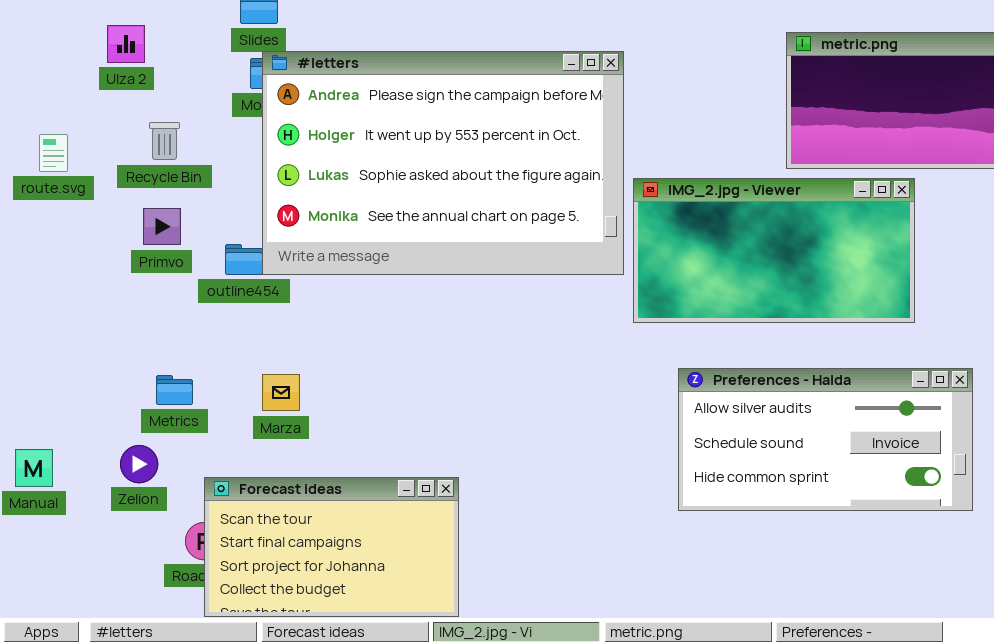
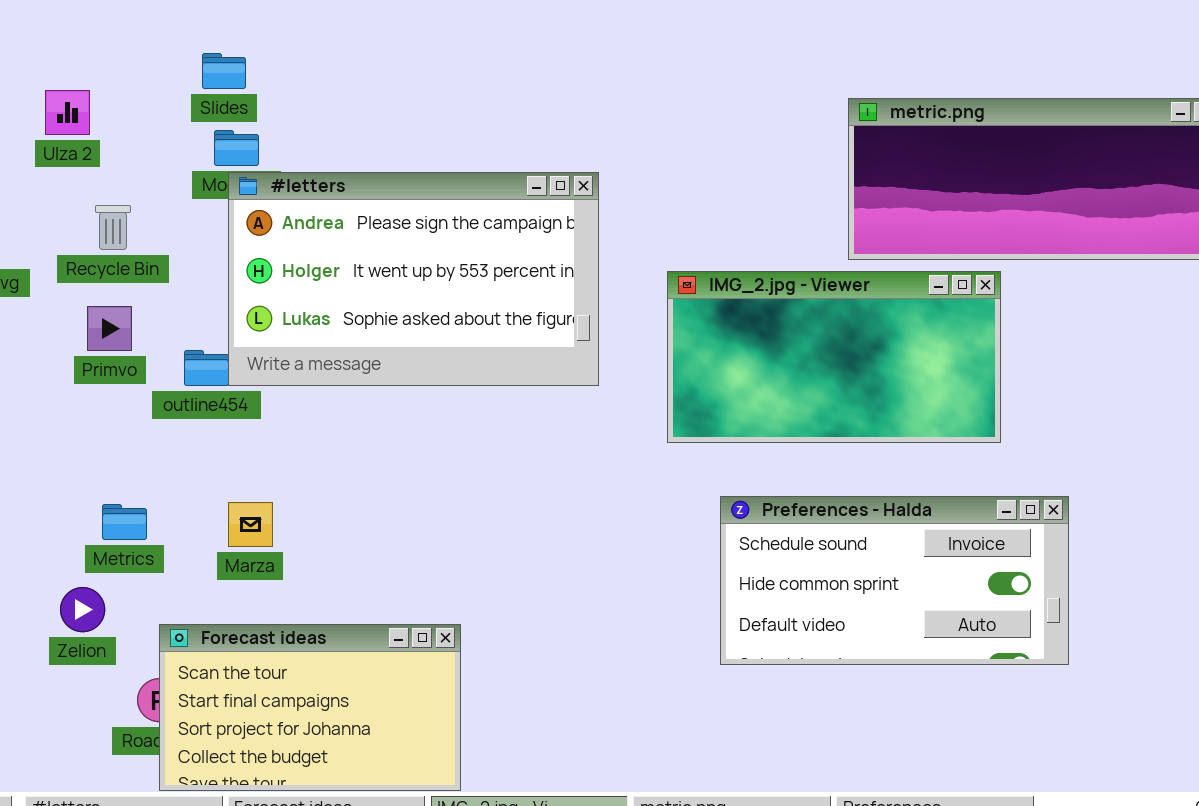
#letters: [262,51,624,275] -> [228,172,599,386], resized
Preferences - Halda: [678,368,973,511] -> [720,496,1069,665], scrolled down 1 row

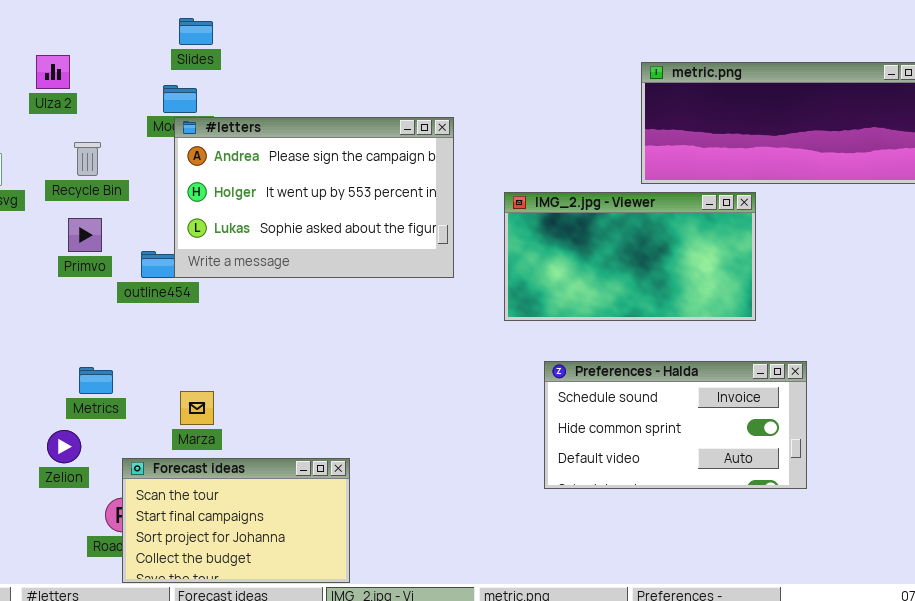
Slides: [202,53,246,89] -> [179,18,213,45], moved
Marza: [228,502,273,547] -> [180,391,214,425], moved

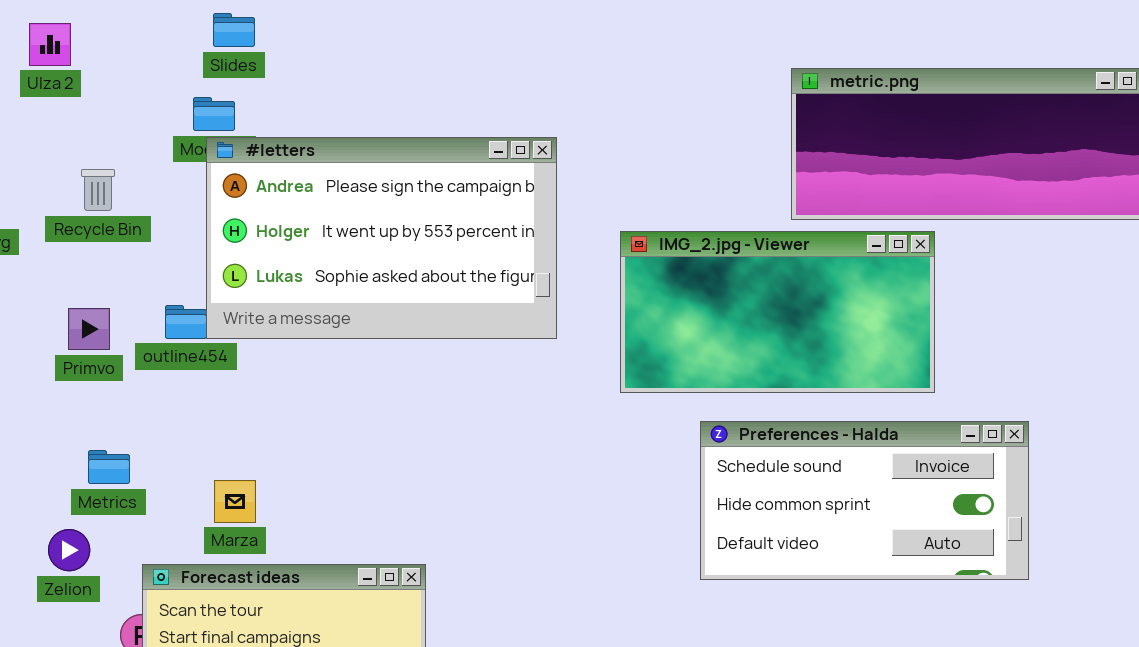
Ulza 2: [36,55,70,89] -> [29,23,71,66], moved
Primvo: [68,218,102,252] -> [68,308,110,350], moved
Preferences - Halda: [544,361,807,489] -> [700,421,1029,580], moved

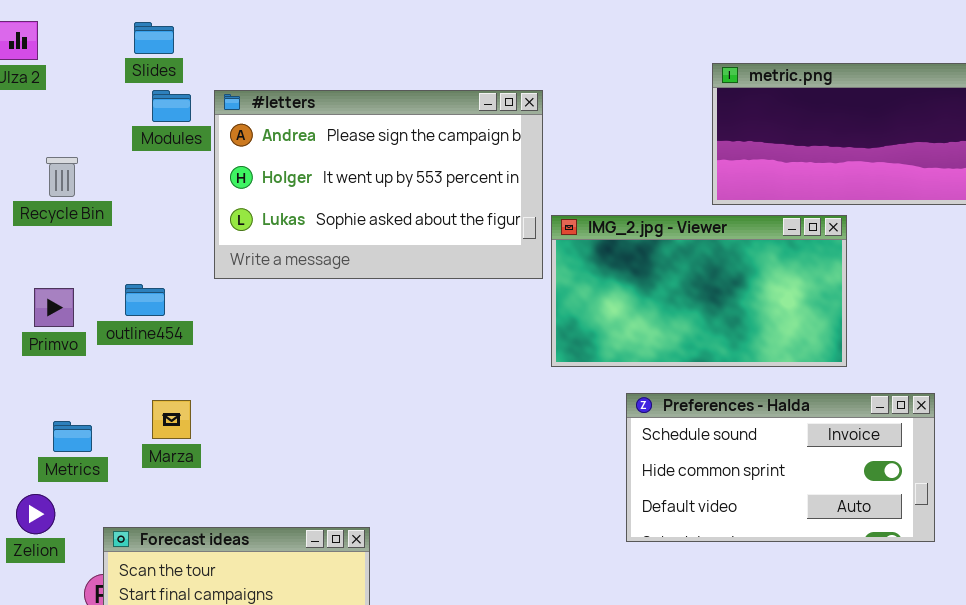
Slides: [213,13,255,47] -> [134,22,174,54], moved
#letters: [206,137,557,339] -> [214,90,543,279], moved
Marza: [214,480,256,523] -> [152,400,191,439], moved

